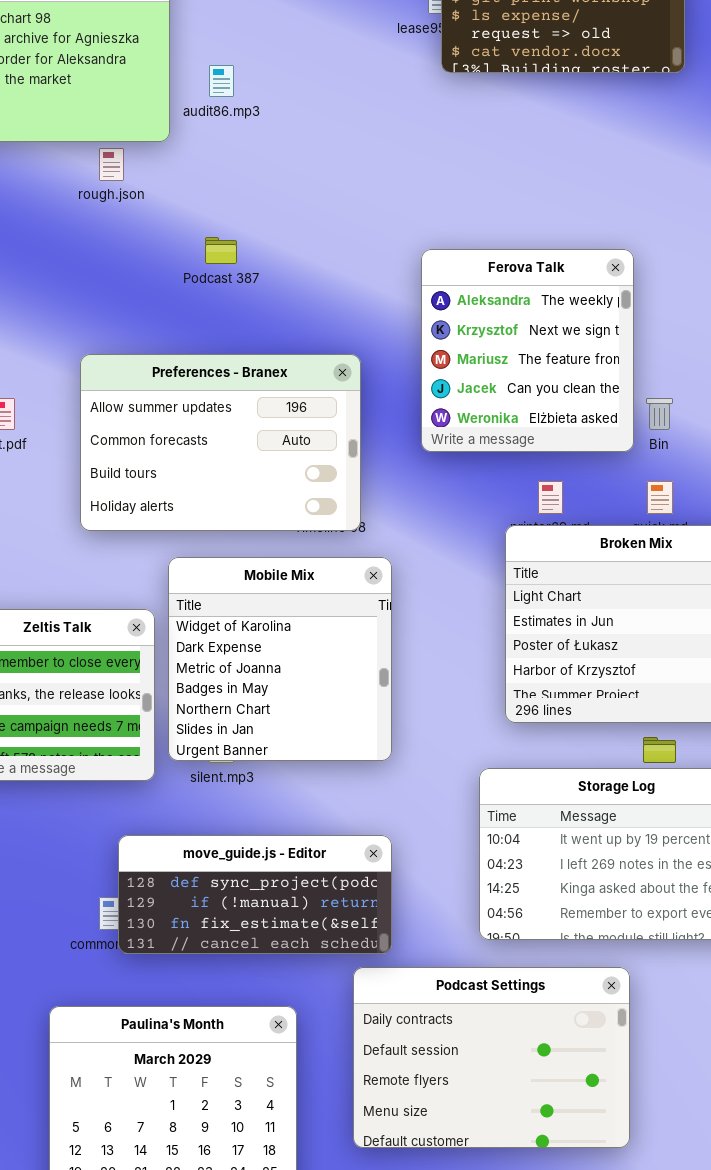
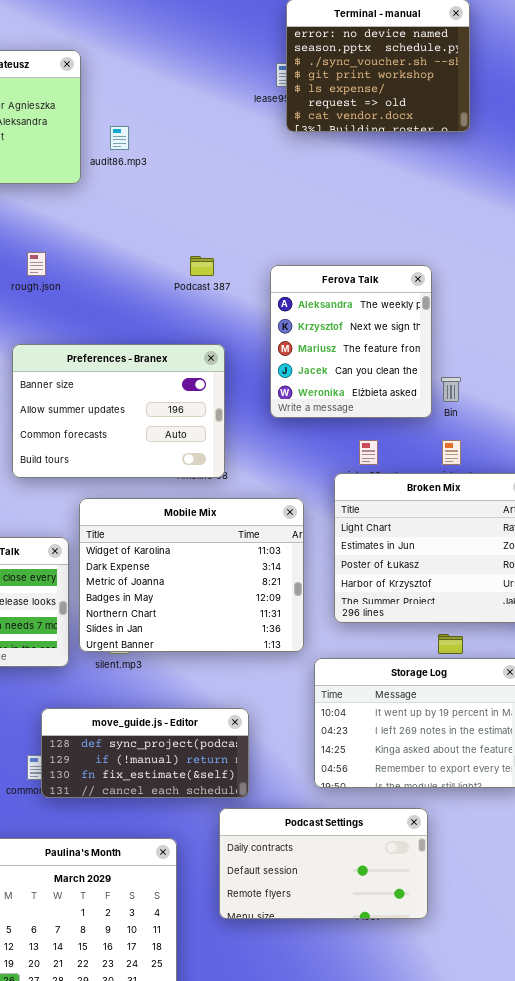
rough.json: [99,148,124,181] -> [27,252,46,276], moved
Podcast 387: [205,237,237,264] -> [190,256,214,276], moved
Preferences - Branex: [80,354,361,531] -> [12,344,225,478], scrolled up 1 row
Mobile Mix: [168,557,392,761] -> [79,498,304,652], resized
Podcast Settings: [353,967,630,1148] -> [219,808,428,919], resized

